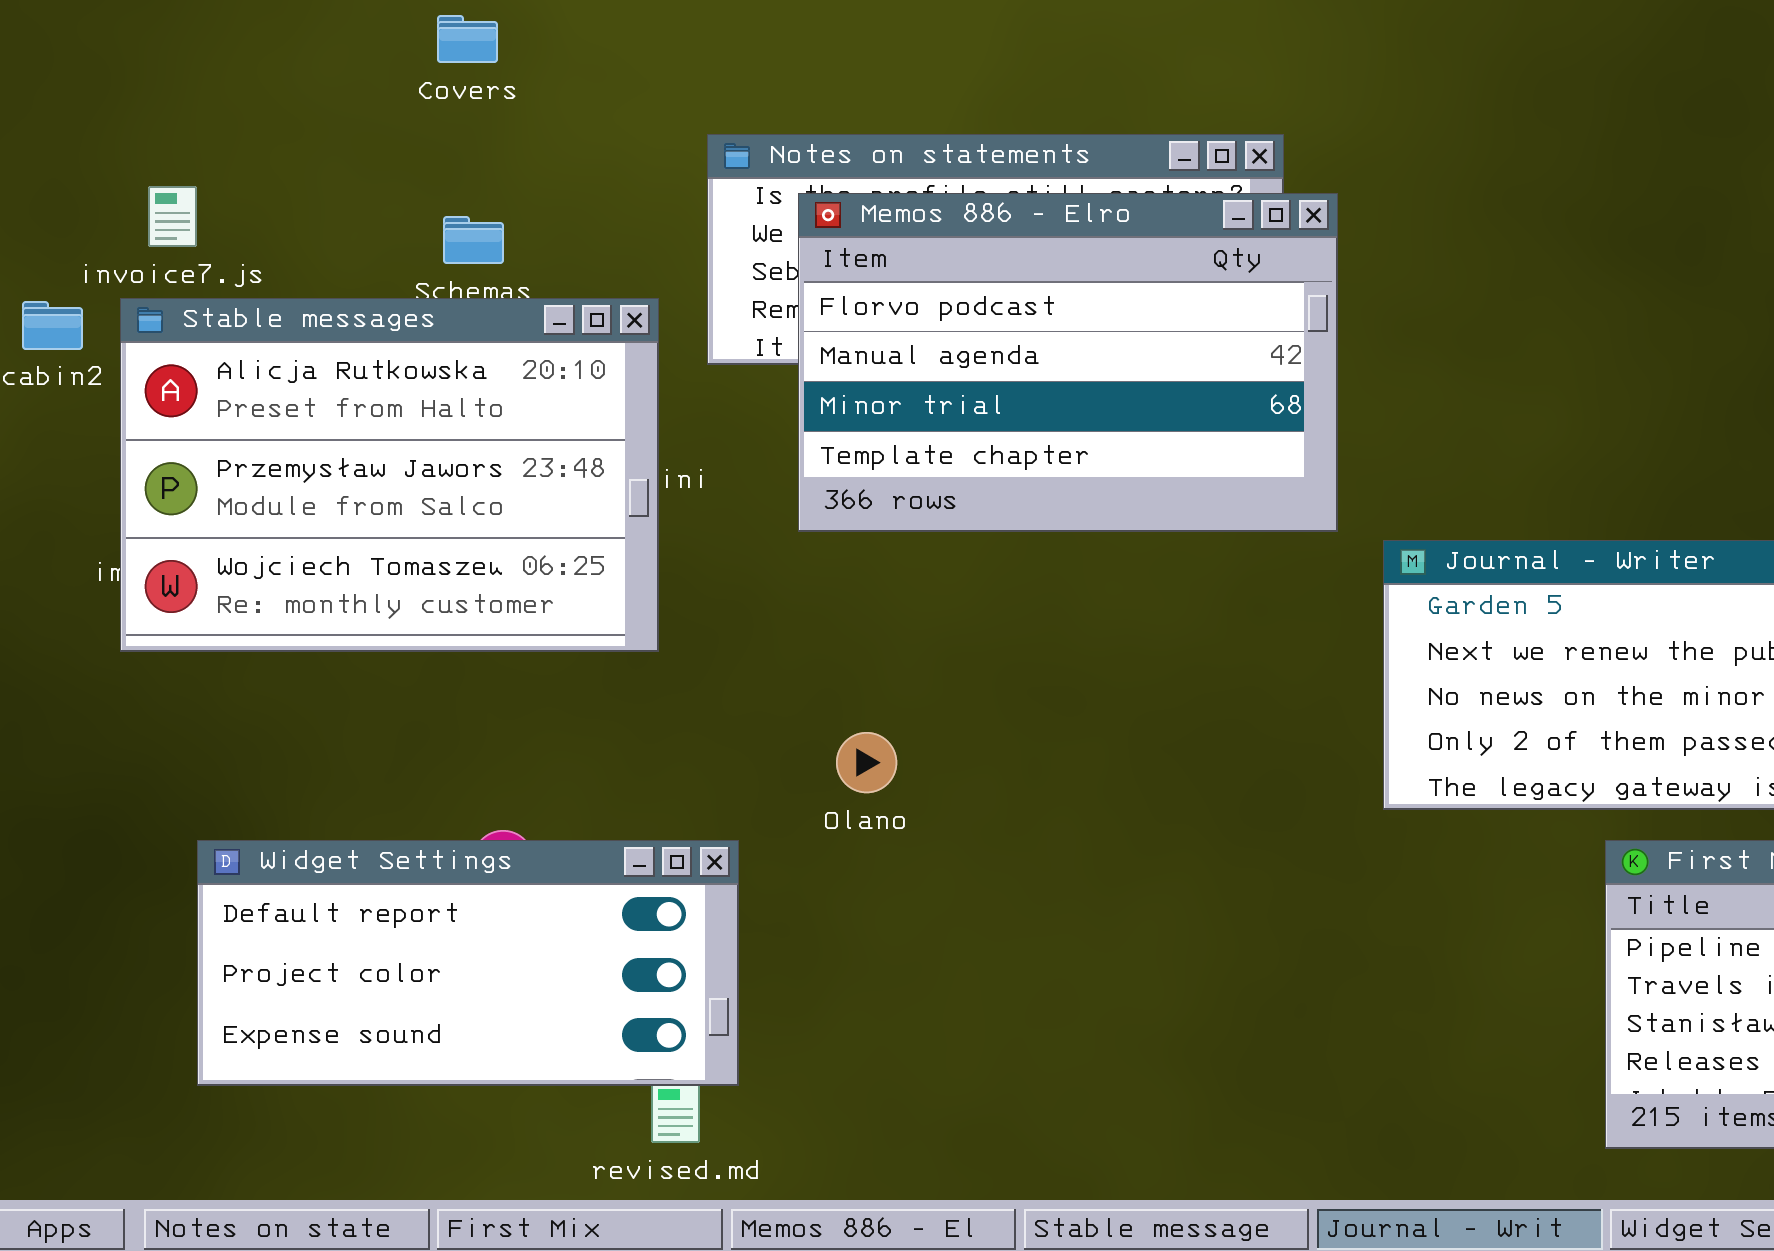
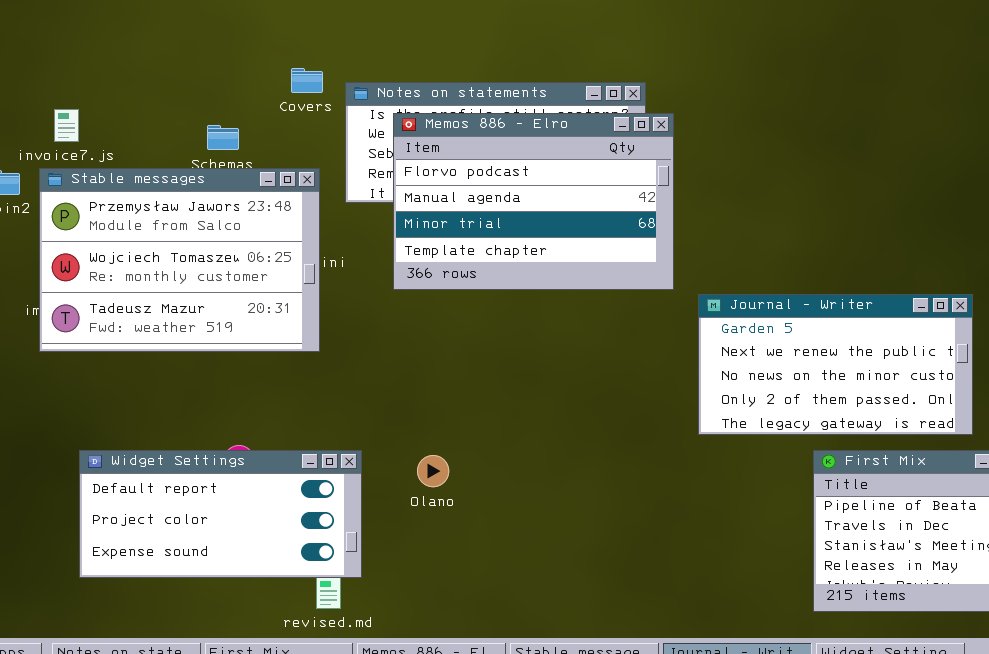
Covers: [437,15,498,63] -> [291,68,323,93], moved
Stable messages: [120,298,659,652] -> [39,168,320,352], scrolled down 1 row
Olano: [836,732,897,793] -> [417,455,449,487], moved

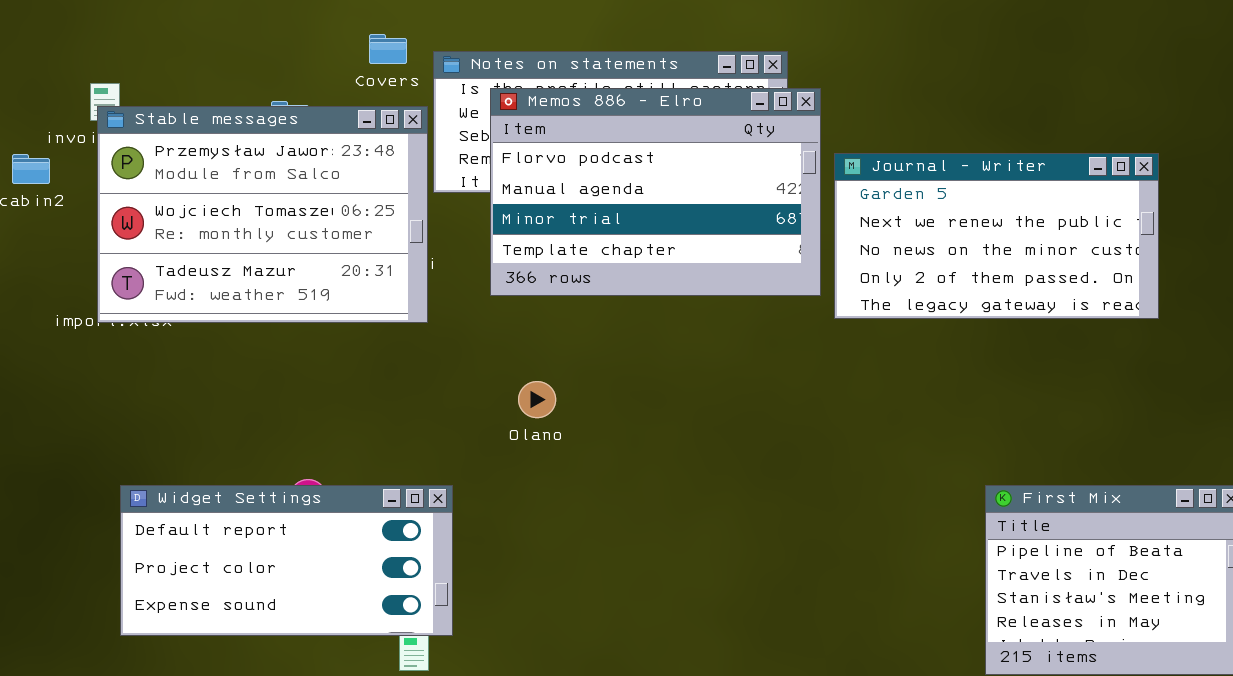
Stable messages: [39,168,320,352] -> [97,106,428,323], moved
Journal - Writer: [698,294,973,435] -> [834,153,1159,319], moved
Olano: [417,455,449,487] -> [518,381,556,418], moved

